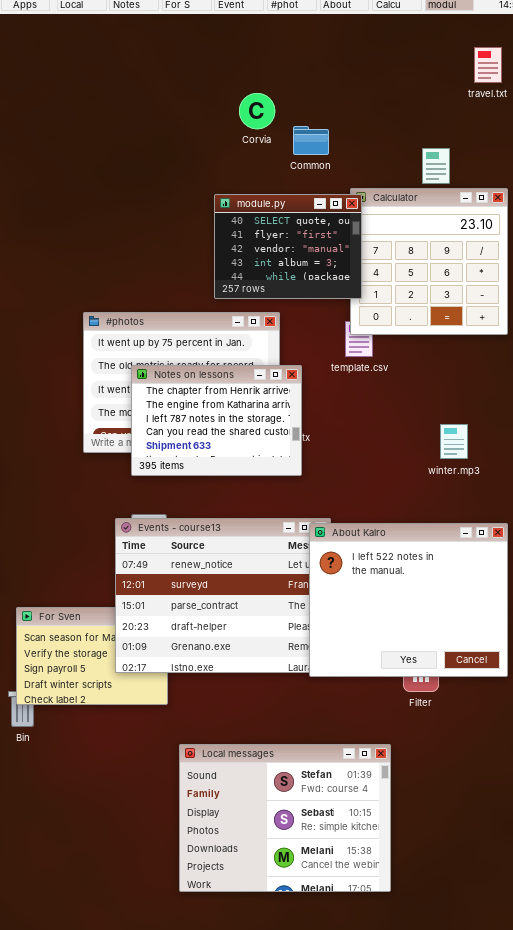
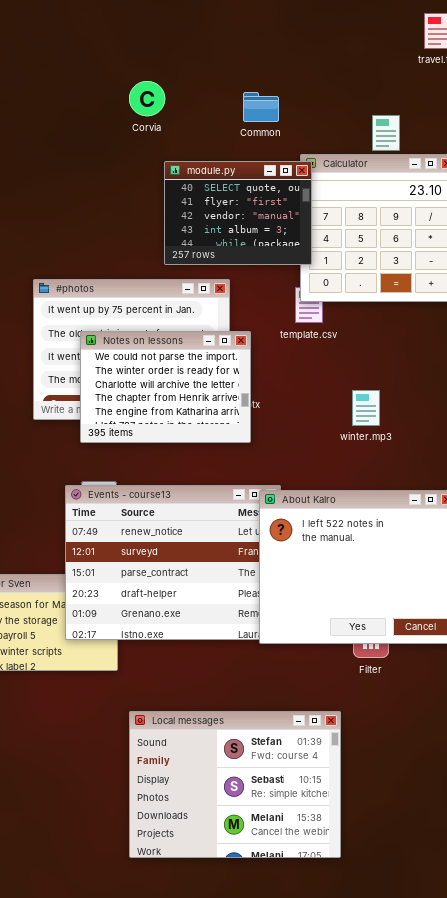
Corvia: [239,93,275,129] -> [129,81,165,116], moved
Notes on lessons: [131,365,302,476] -> [80,331,251,443], scrolled up 3 rows
winter.mp3: [440,424,468,459] -> [352,390,380,426], moved

